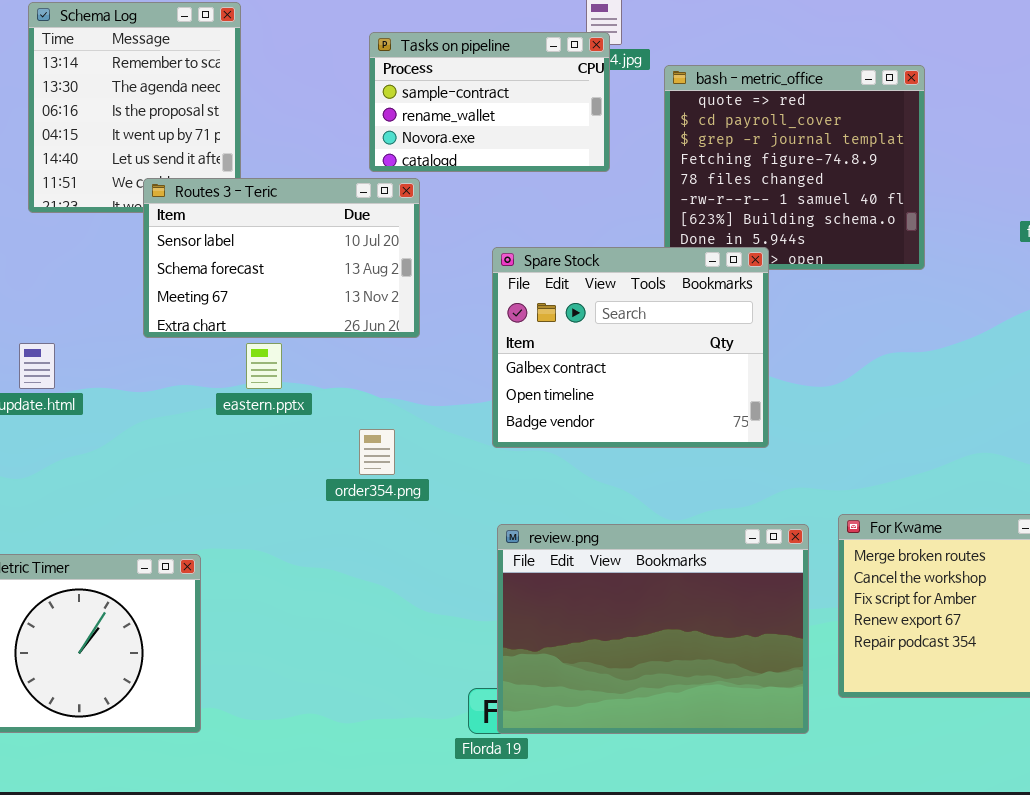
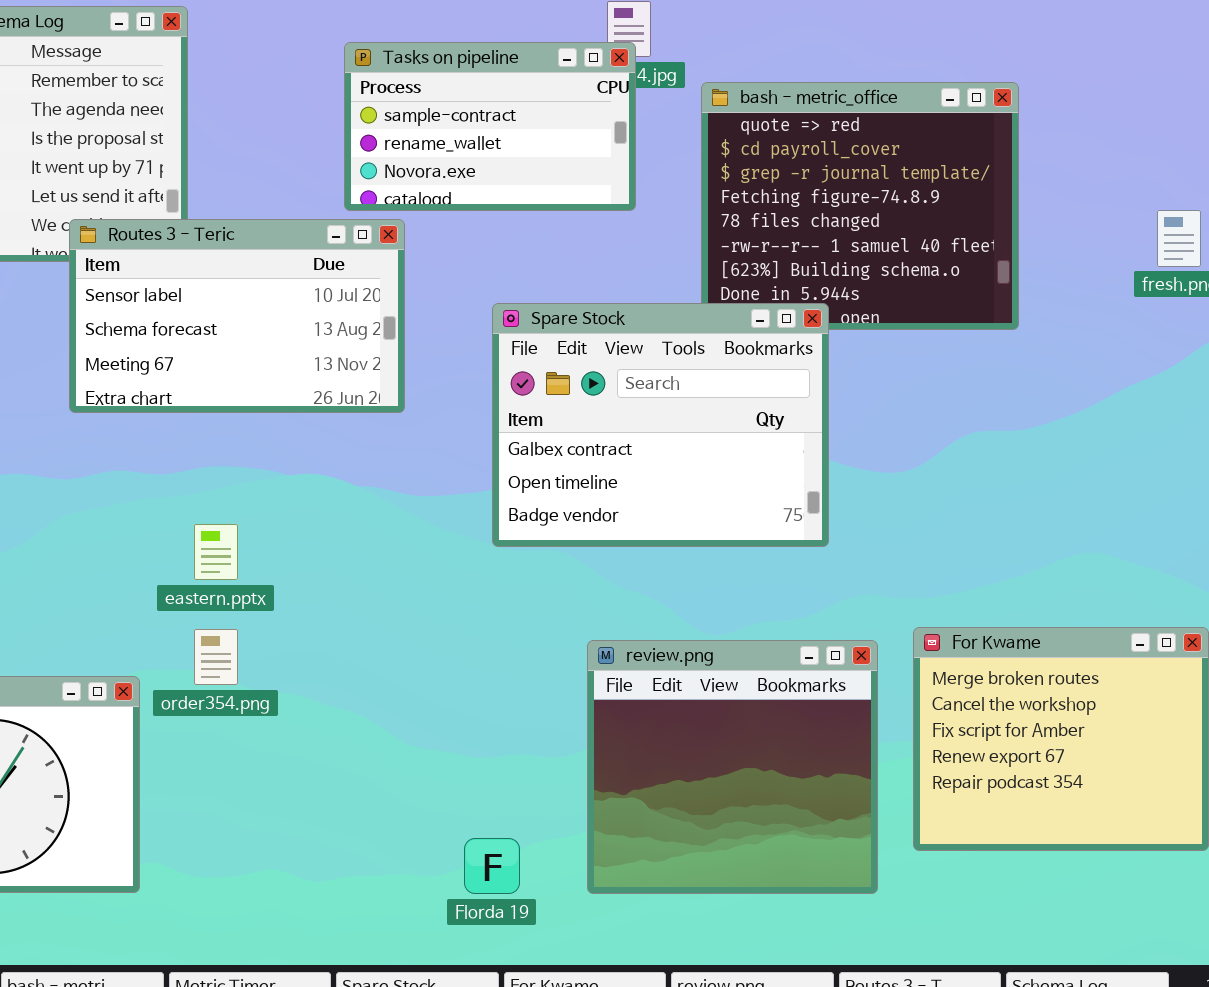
eastern.pptx: [246,343,282,389] -> [194,524,238,580], moved
order354.png: [359,429,395,475] -> [194,629,238,685], moved
review.png: [497,524,809,734] -> [587,640,878,894], resized

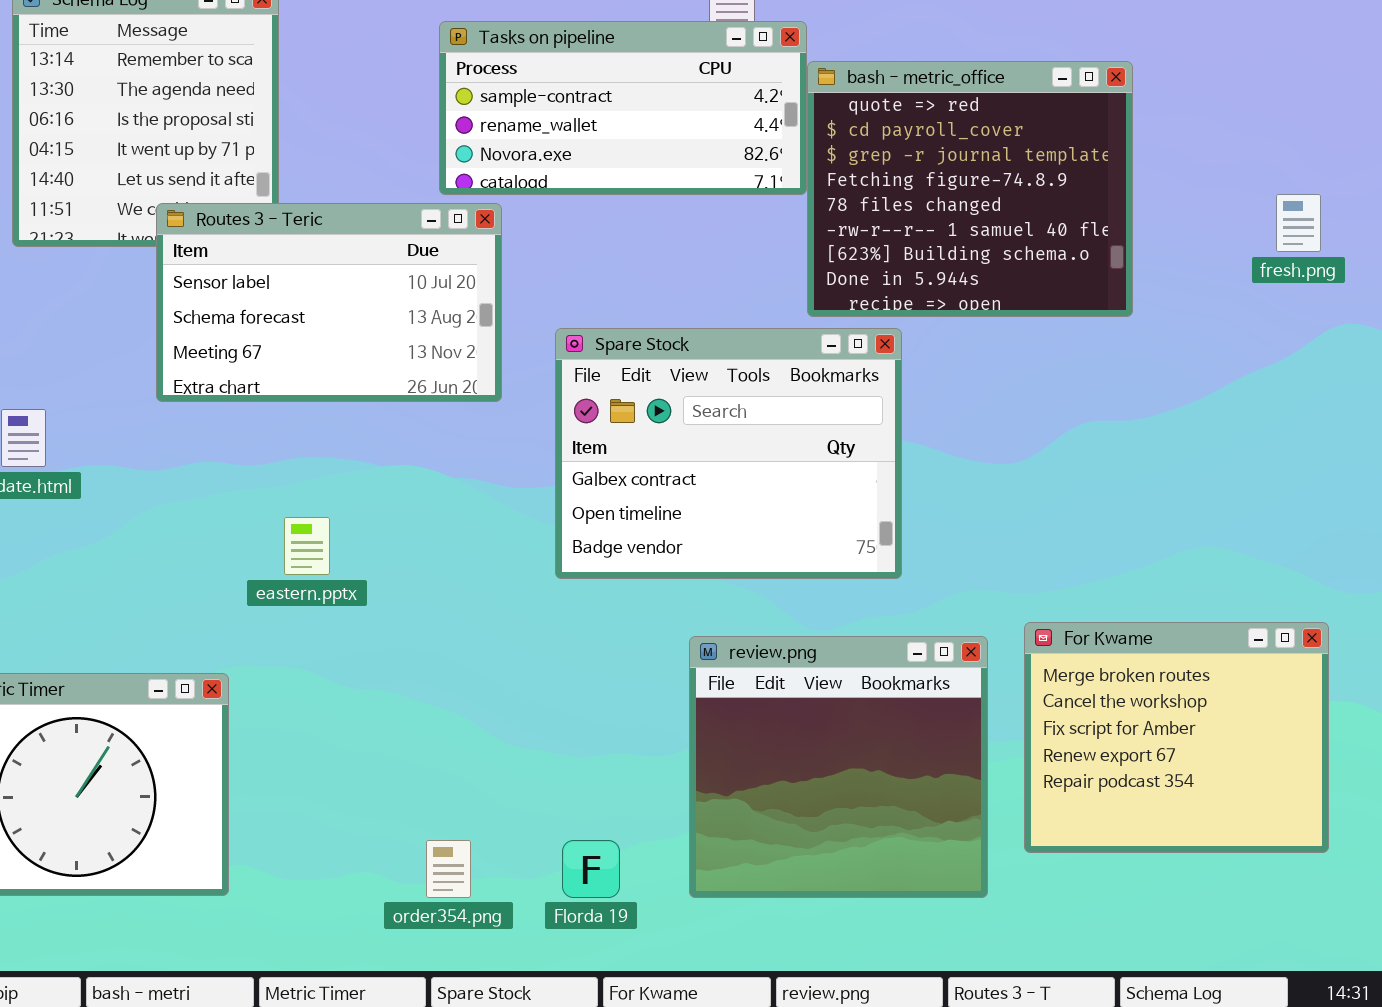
Tasks on pipeline: [344,42,636,211] -> [439,21,807,195], resized
Spare Stock: [492,303,829,547] -> [555,328,902,579], moved
order354.png: [194,629,238,685] -> [426,840,471,898], moved

